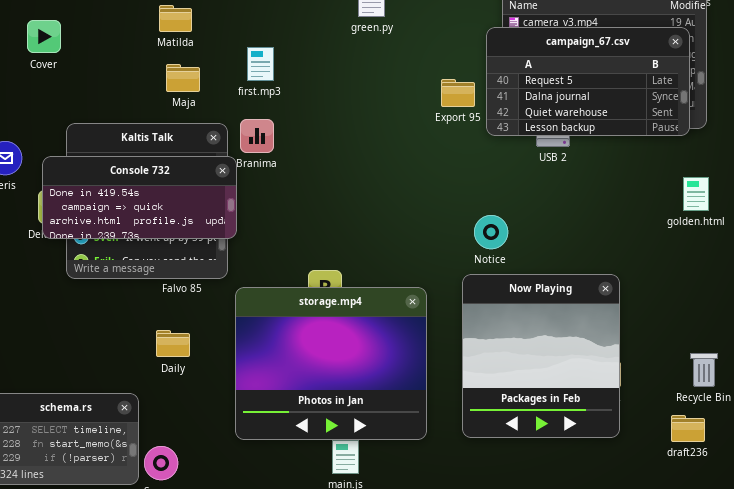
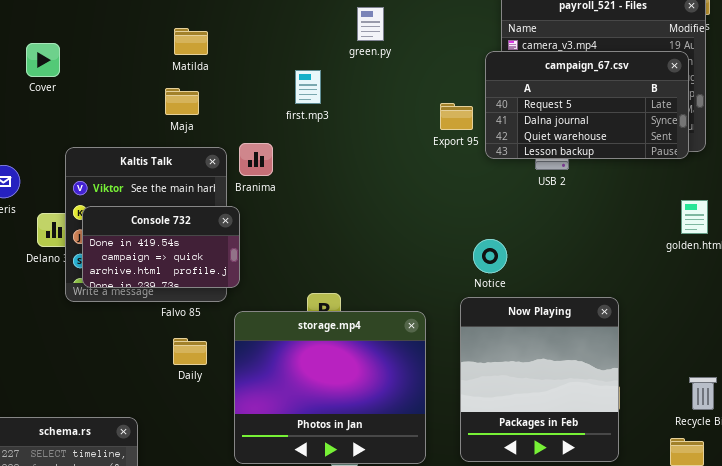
Matilda: [159,5,192,32] -> [174,28,208,55], moved
first.mp3: [247,47,274,81] -> [295,70,321,104], moved
Console 732: [42,156,237,239] -> [82,206,240,288], moved, resized
Daily: [156,330,190,357] -> [173,338,207,365], moved

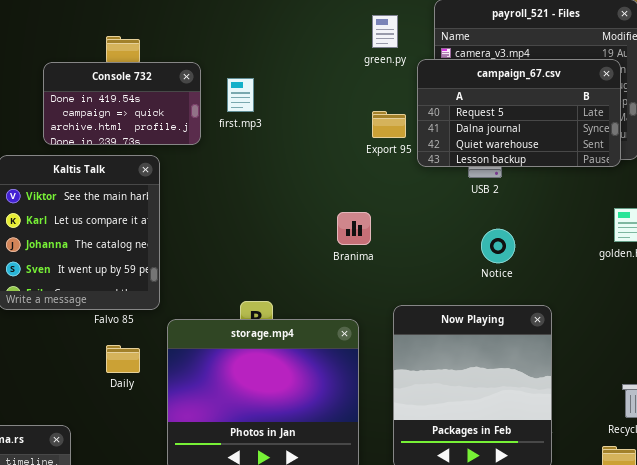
green.py: [357,7,384,41] -> [372,15,398,48], moved
Branima: [239,143,273,176] -> [337,212,371,245], moved
Console 732: [82,206,240,288] -> [43,62,201,145], moved
Notice: [473,239,507,273] -> [481,229,515,263], moved

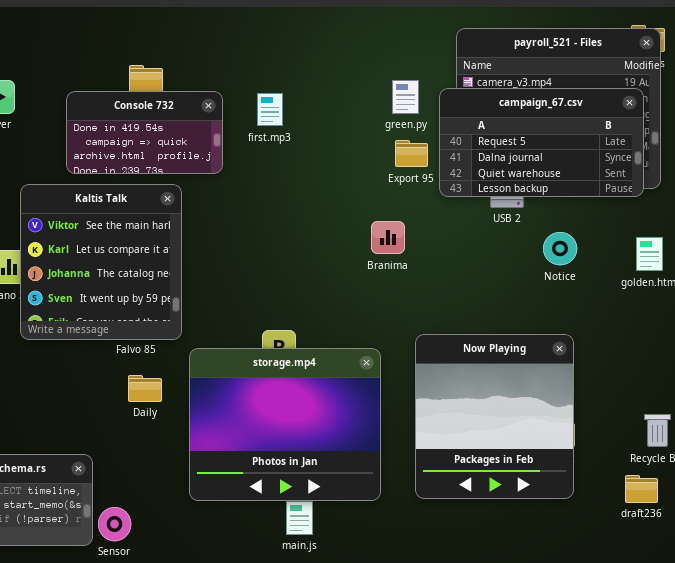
green.py: [372,15,398,48] -> [392,80,419,114], moved
first.mp3: [227,78,254,112] -> [257,93,283,126], moved
Branima: [337,212,371,245] -> [371,221,405,254], moved
Notice: [481,229,515,263] -> [543,232,577,265], moved

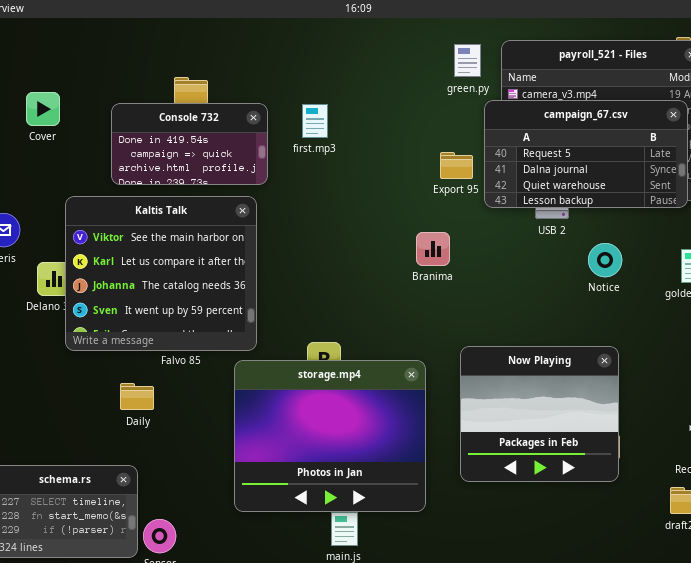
green.py: [392,80,419,114] -> [454,44,481,77], moved
Kaltis Talk: [20,184,182,340] -> [65,196,257,351], resized
Now Playing: [415,334,574,499] -> [460,346,619,482], resized
Daily: [128,375,162,402] -> [120,383,154,410], moved

